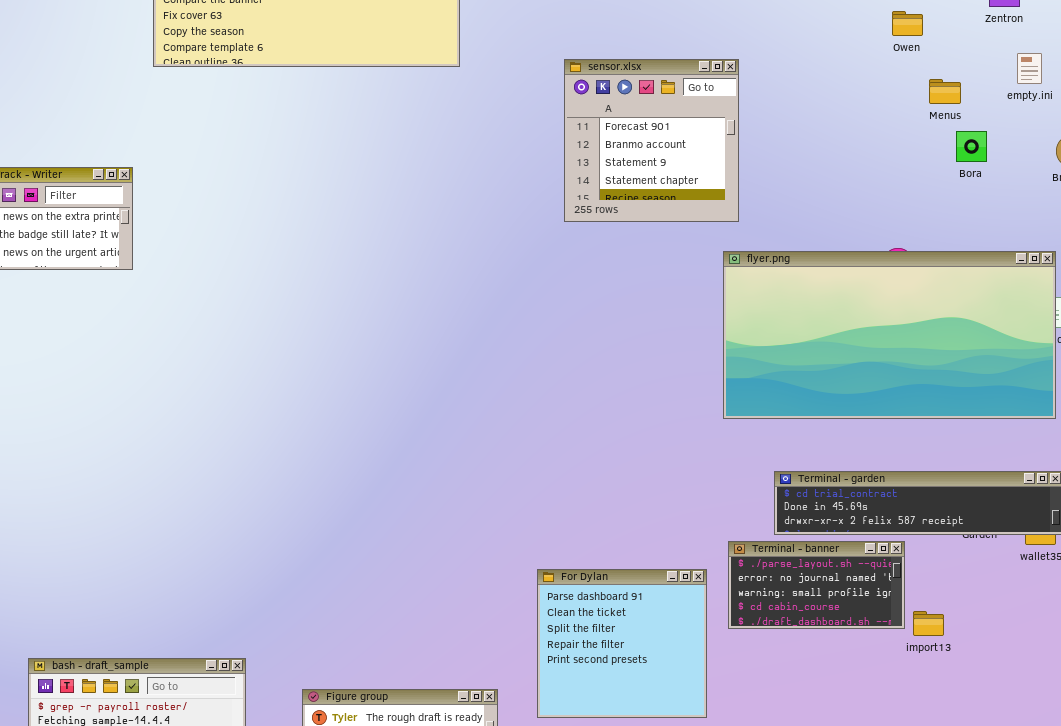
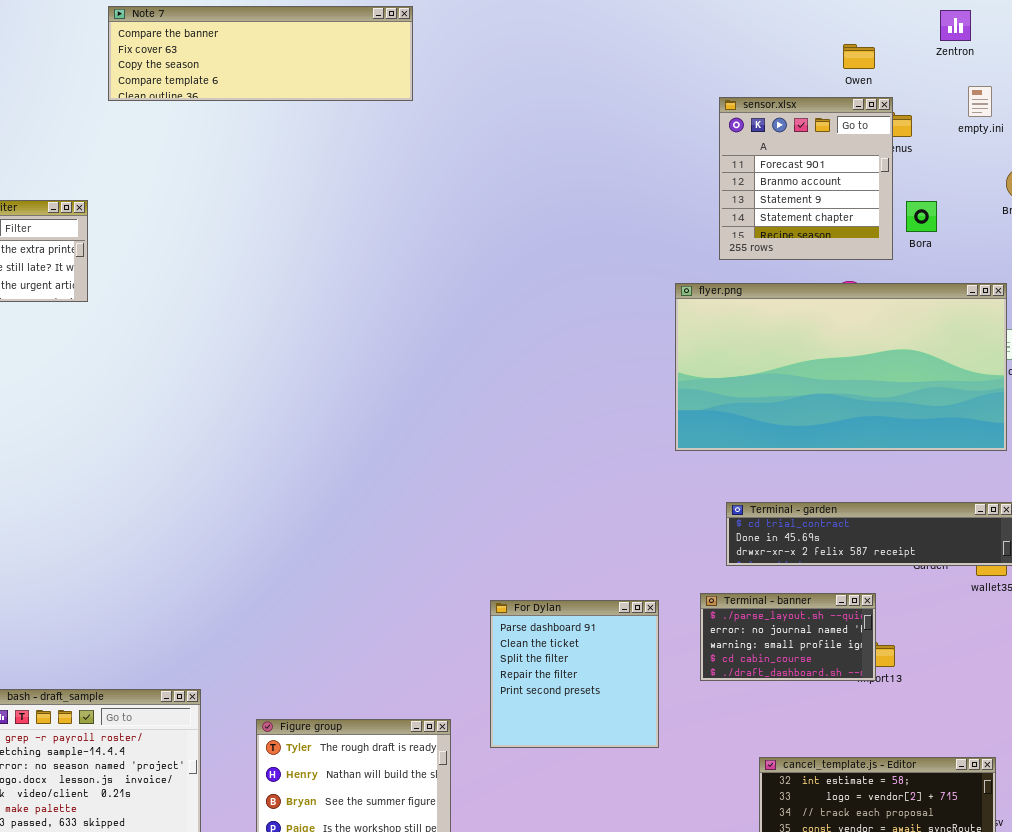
sensor.xlsx: [564,59,739,222] -> [719,97,893,260], moved
Bora: [956,131,987,162] -> [906,201,937,232], moved
Terminal - banner: [728,541,905,629] -> [700,593,876,681], moved

